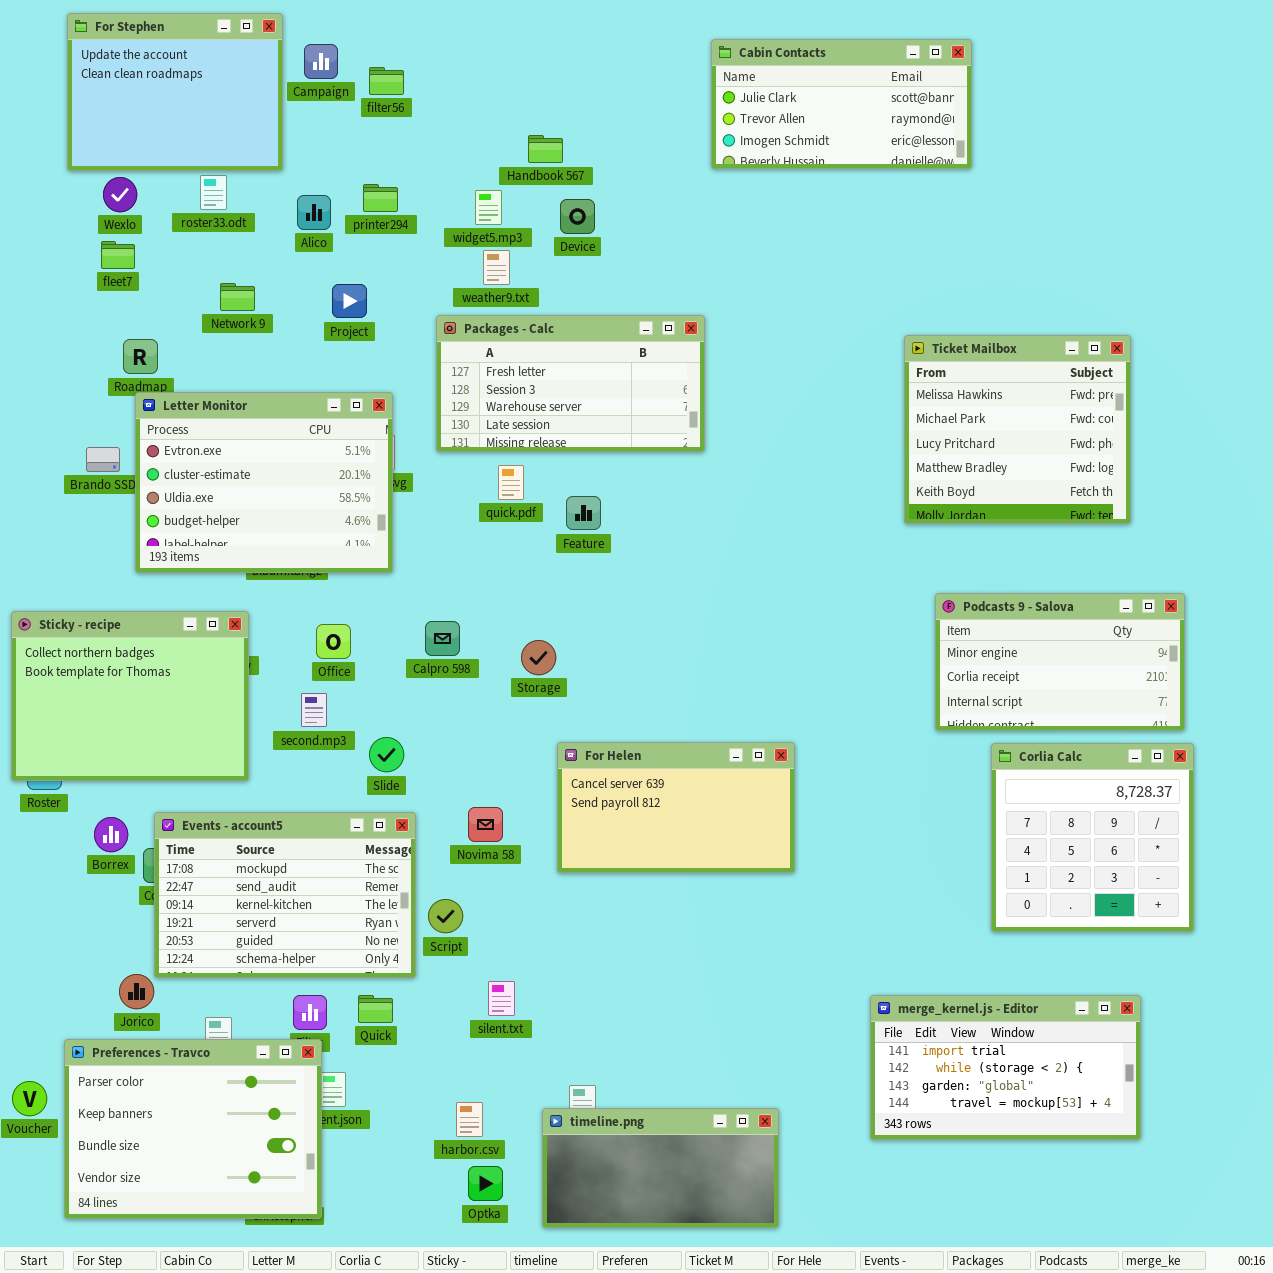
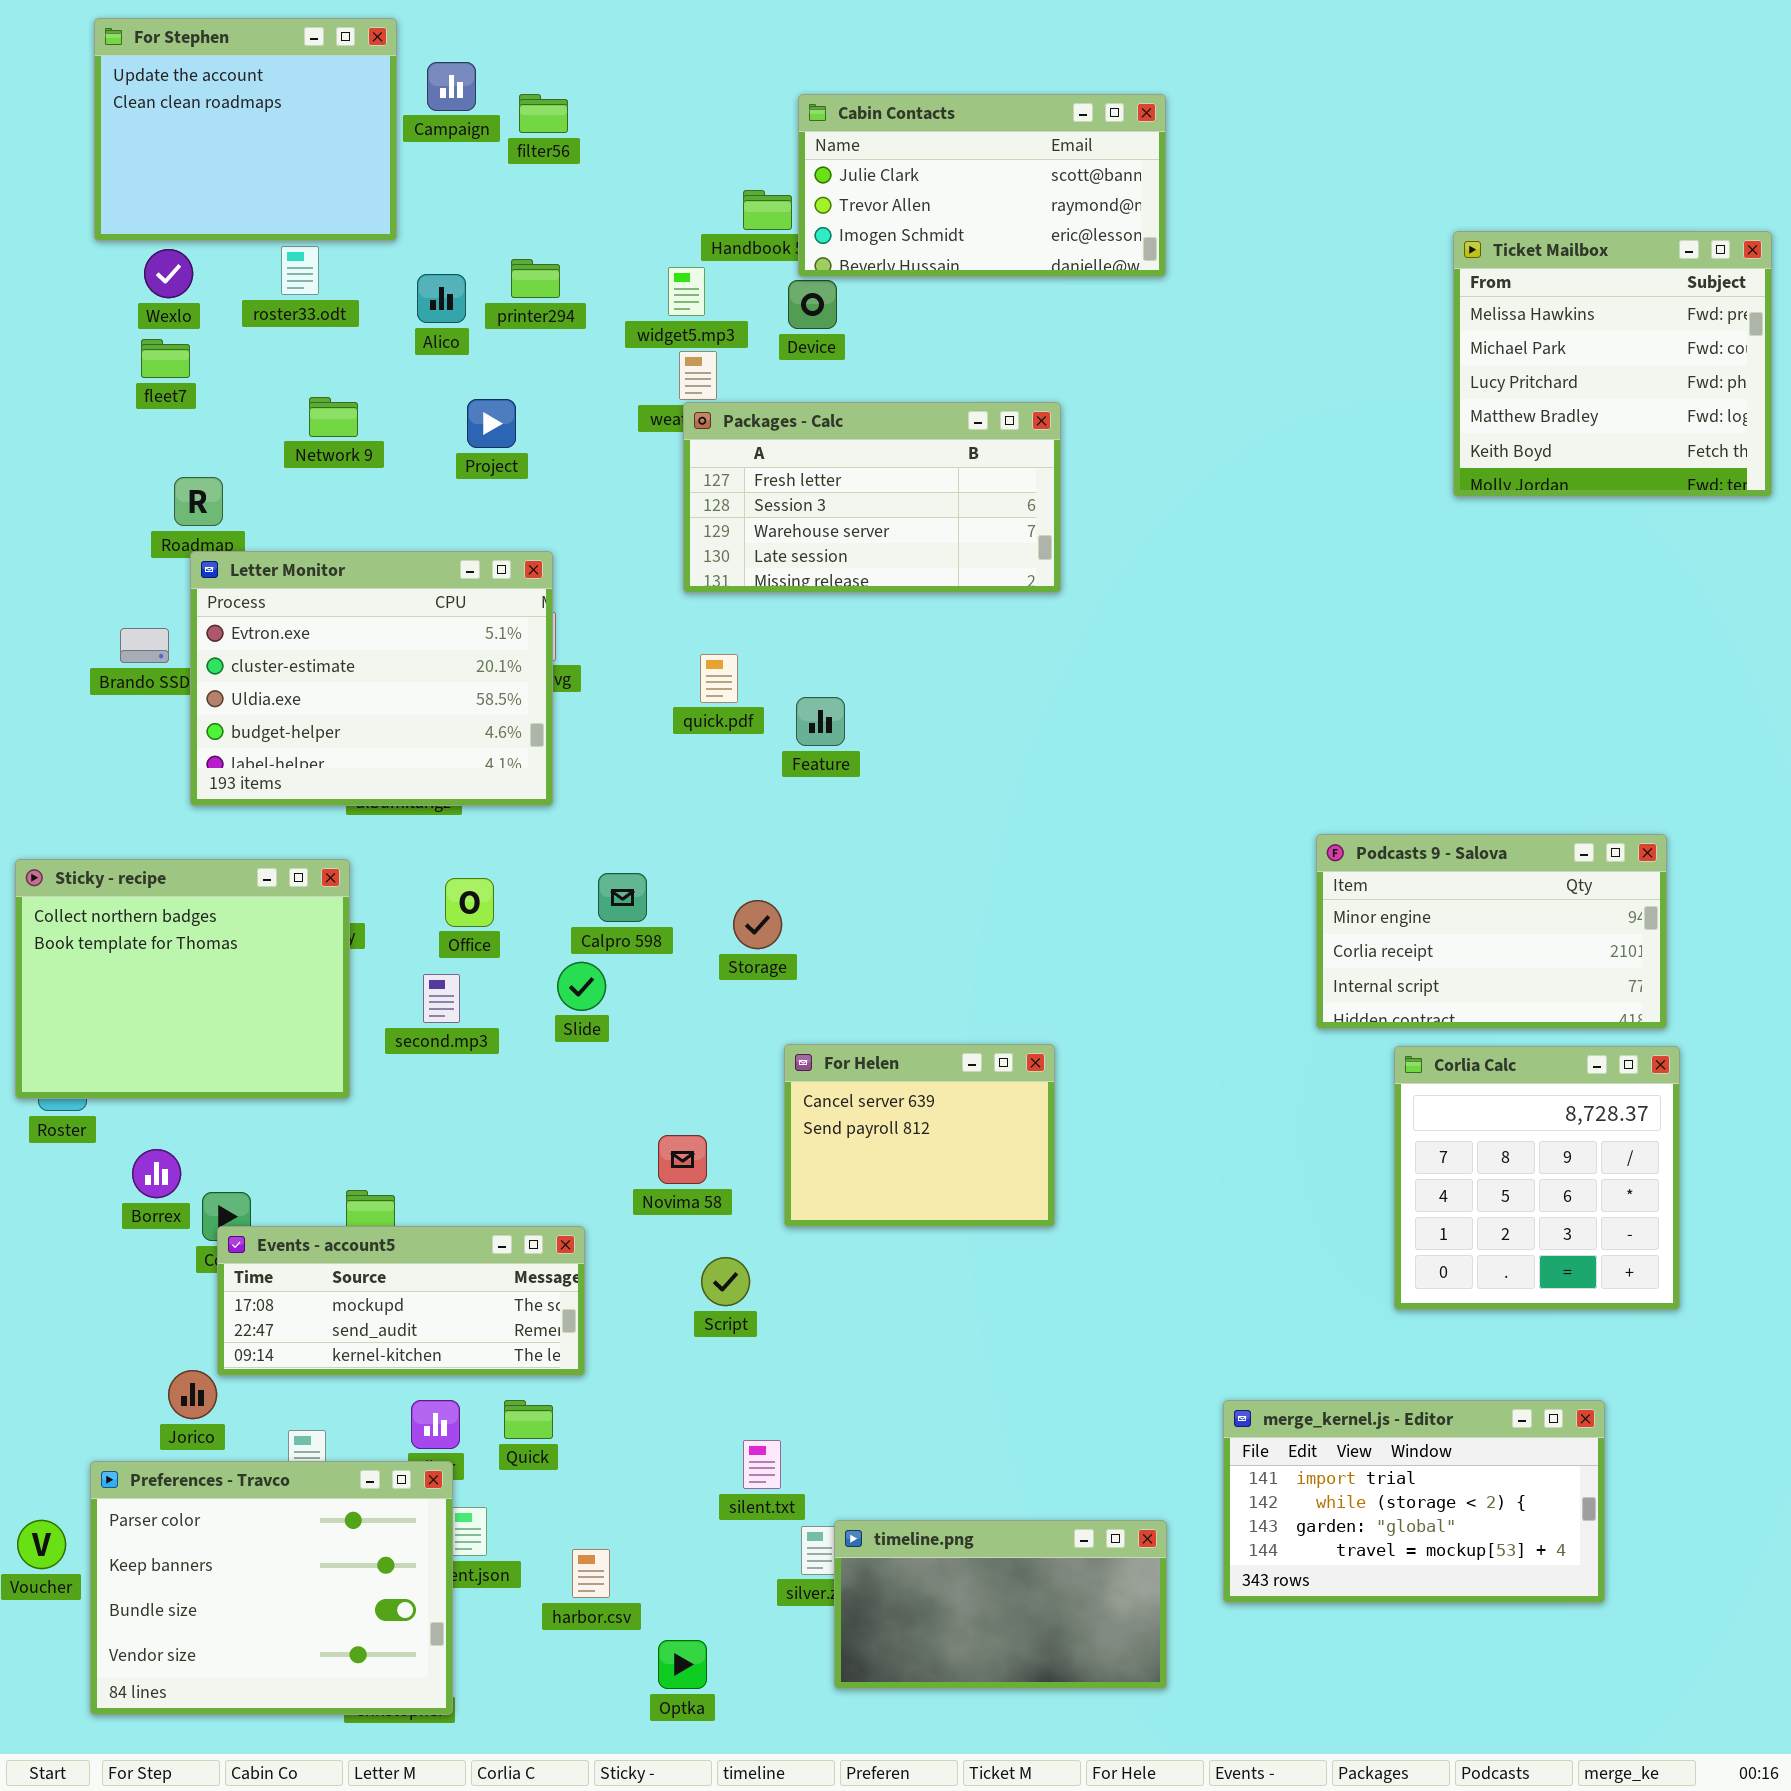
Cabin Contacts: [711,39,972,169] -> [798,94,1166,277], moved
Packages - Calc: [436,315,705,452] -> [683,402,1061,593], moved
Ticket Mailbox: [904,335,1131,524] -> [1453,231,1772,497], moved
Slide: [369,737,404,772] -> [557,962,606,1011], moved
For Helen: [557,742,795,873] -> [784,1044,1055,1227], resized
Events - account5: [154,812,416,978] -> [217,1226,585,1376], resized
Script: [428,899,463,933] -> [701,1257,750,1306], moved
silent.txt: [488,981,515,1016] -> [743,1440,781,1489], moved
harbor.csv: [456,1102,483,1137] -> [572,1549,610,1598], moved
timeline.png: [542,1108,779,1228] -> [834,1520,1167,1689], moved

